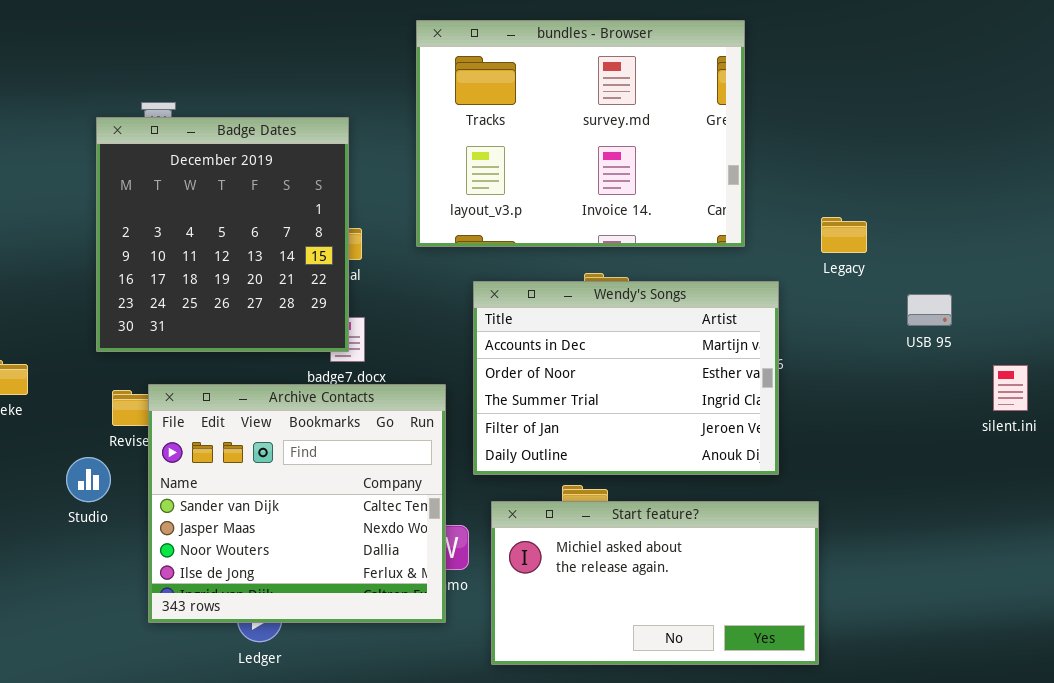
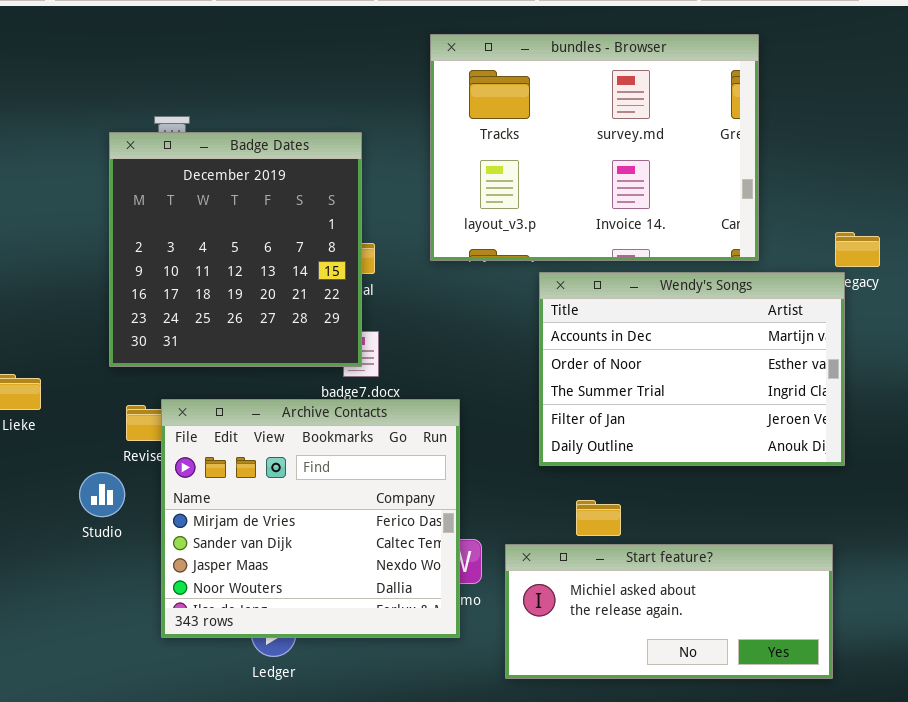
Wendy's Songs: [473,281,779,475] -> [539,272,845,466], moved
Archive Contacts: [148,384,446,623] -> [161,399,460,638], scrolled up 1 row
Start feature?: [491,501,819,665] -> [505,544,833,679], resized

